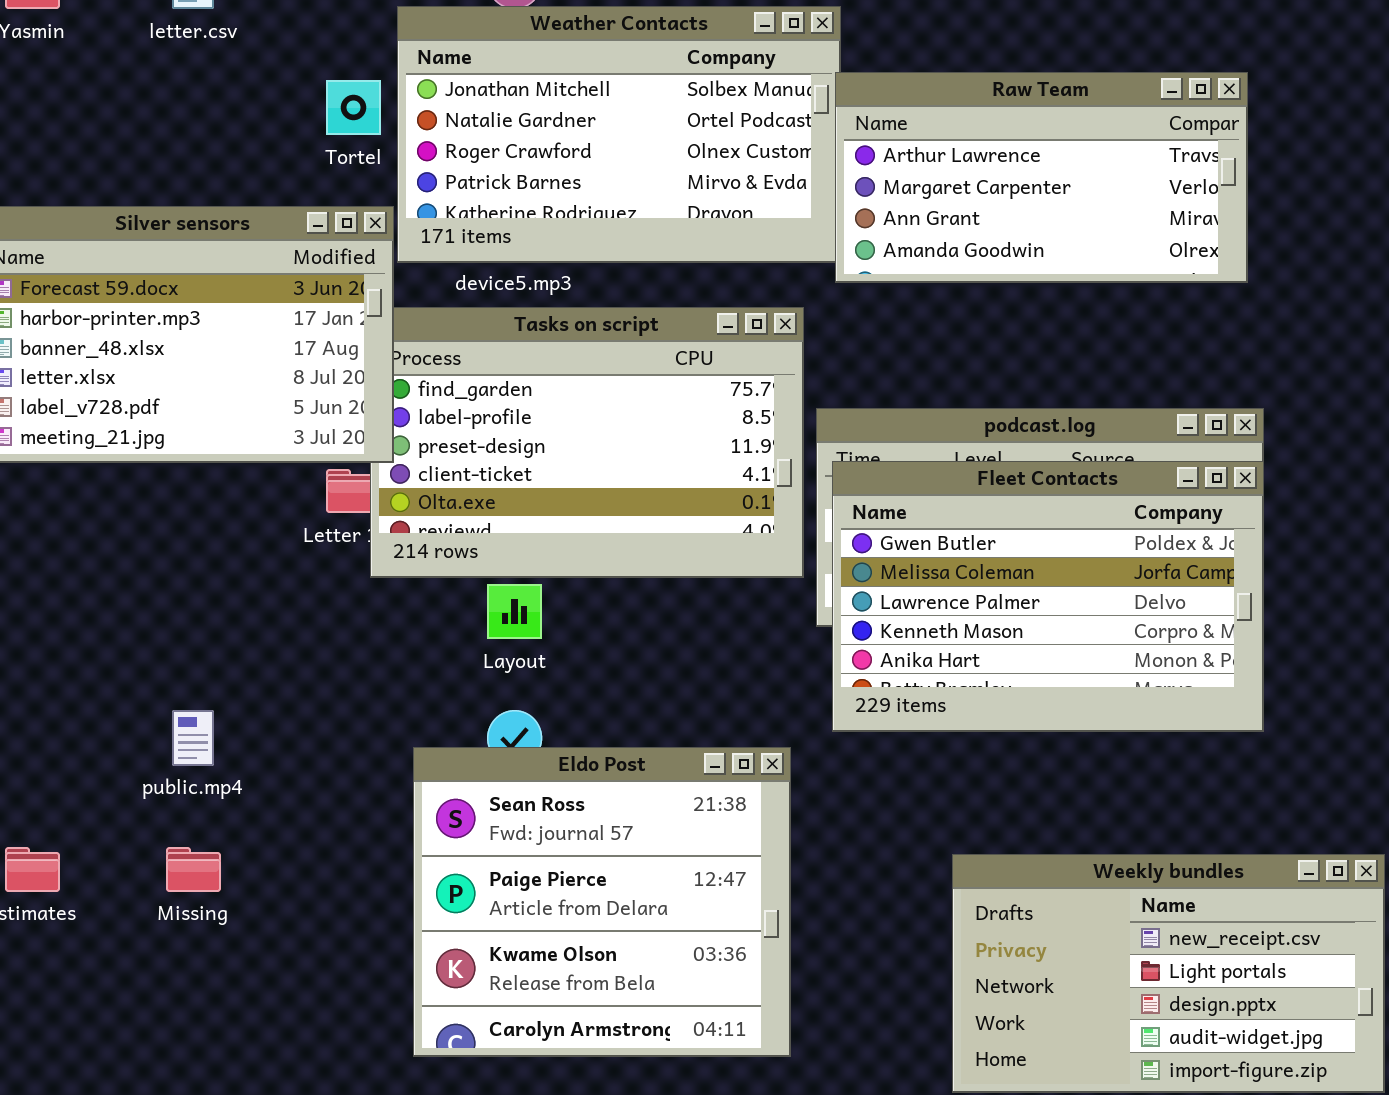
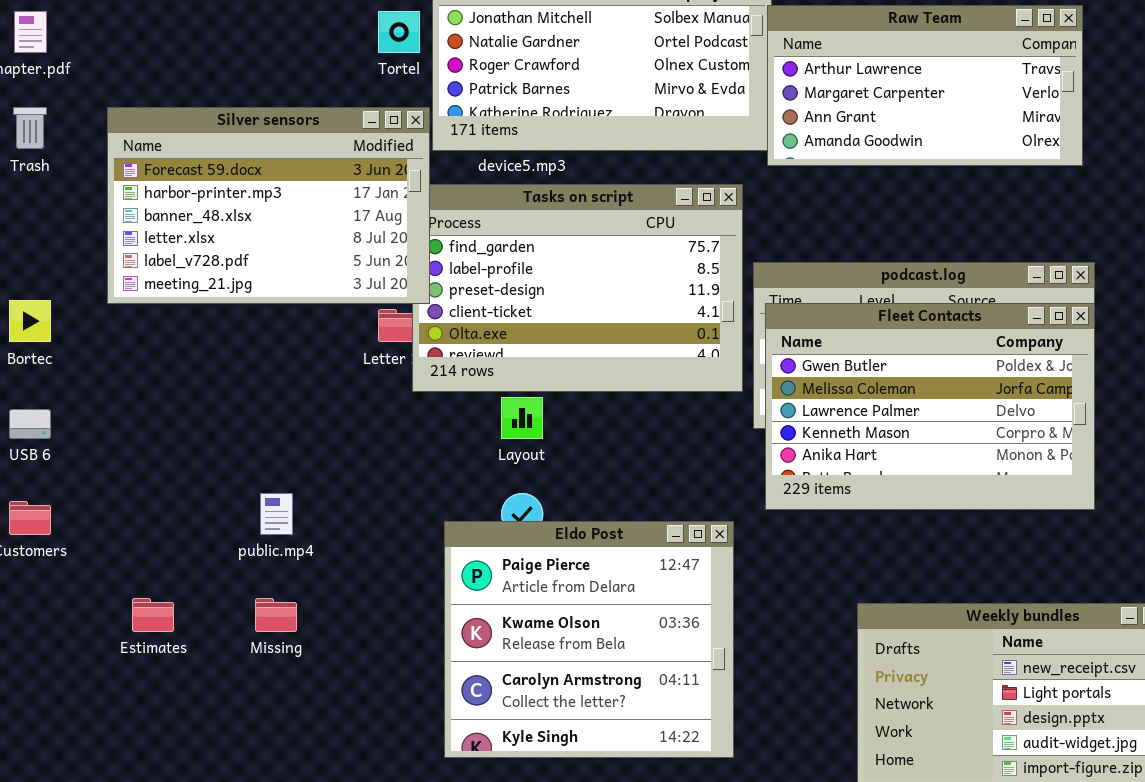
Eldo Post: [413,747,791,1057] -> [444,521,734,758], scrolled down 1 row

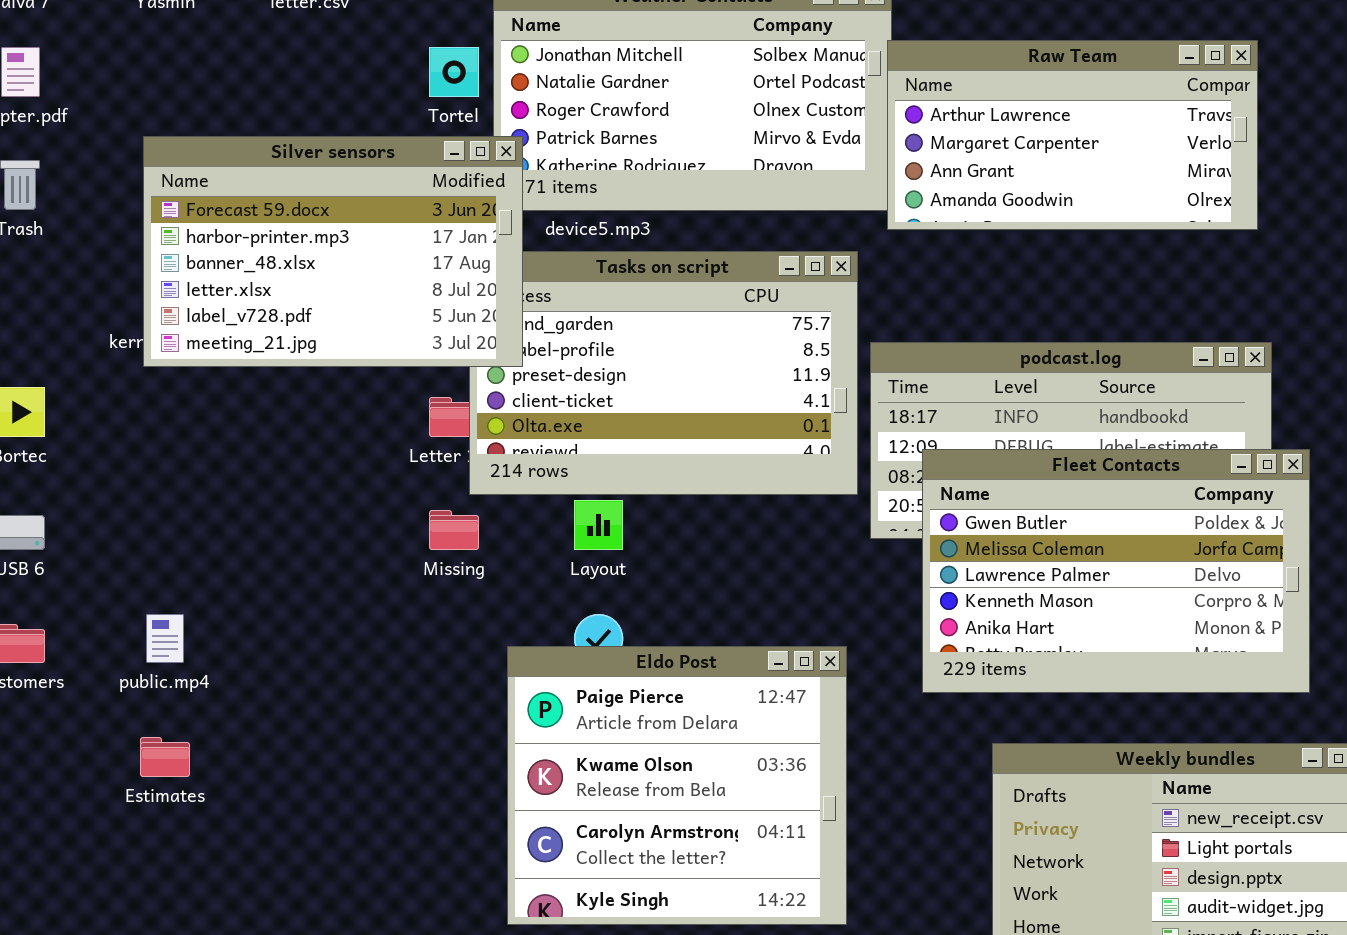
Silver sensors: [107,107,430,304] -> [143,136,523,367], moved
Fleet Contacts: [765,303,1095,510] -> [922,449,1310,693], moved
public.mp4: [260,493,293,535] -> [146,614,184,663], moved
Missing: [255,598,297,632] -> [429,510,479,550], moved

